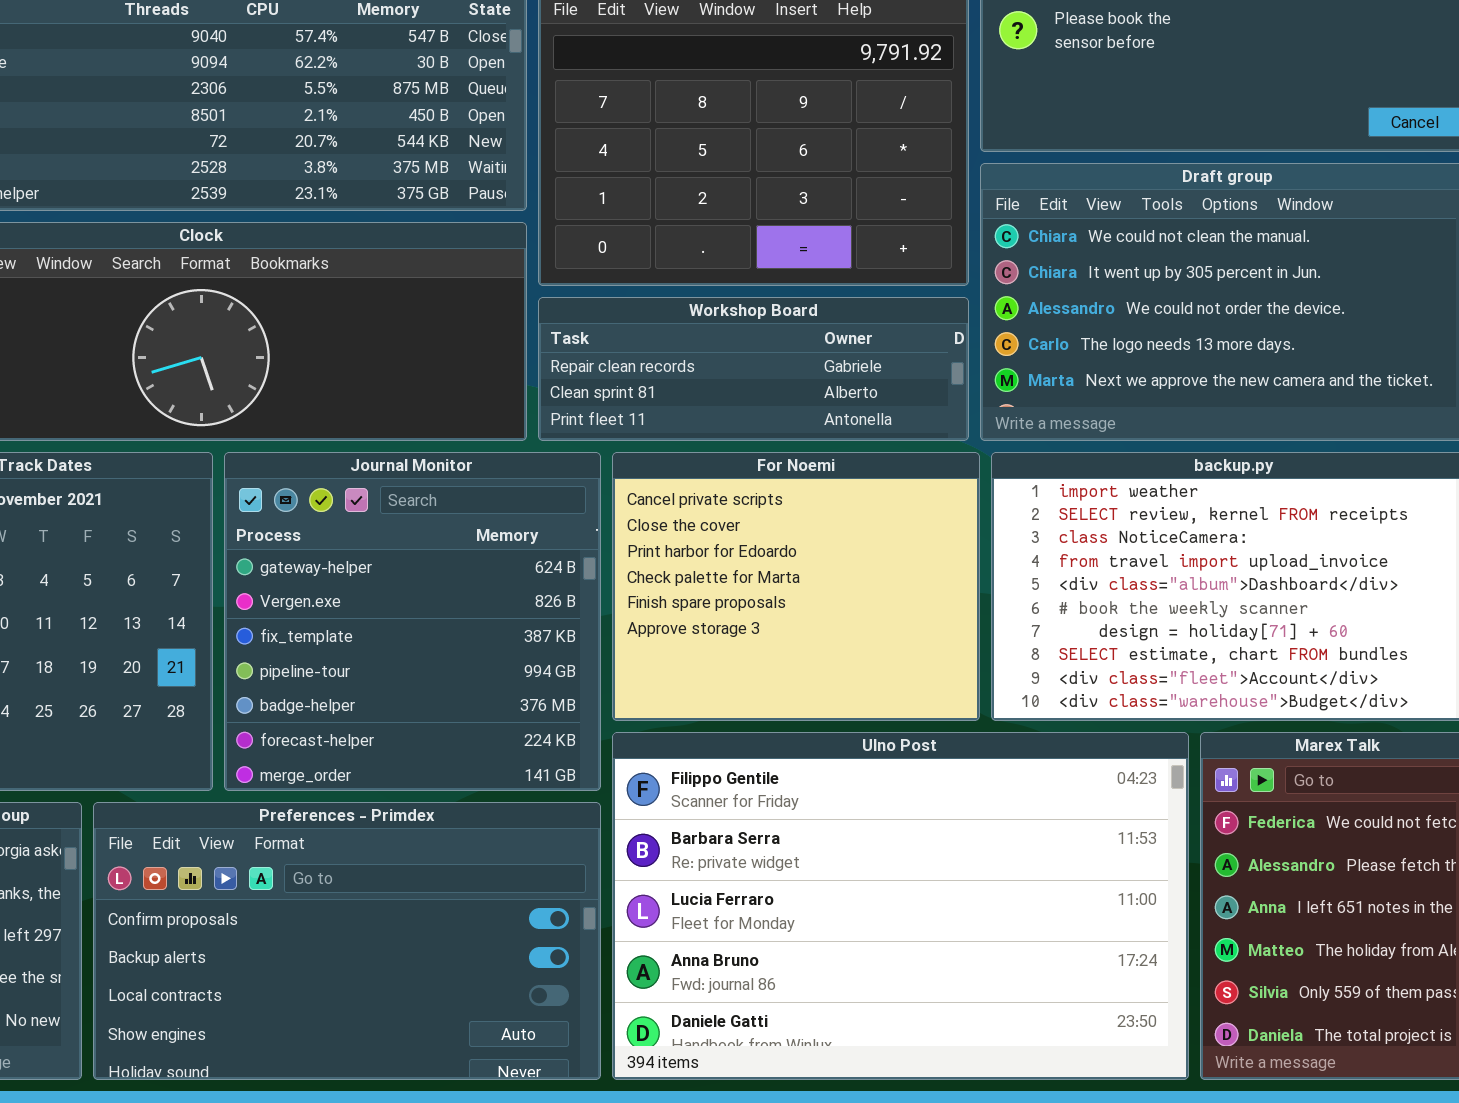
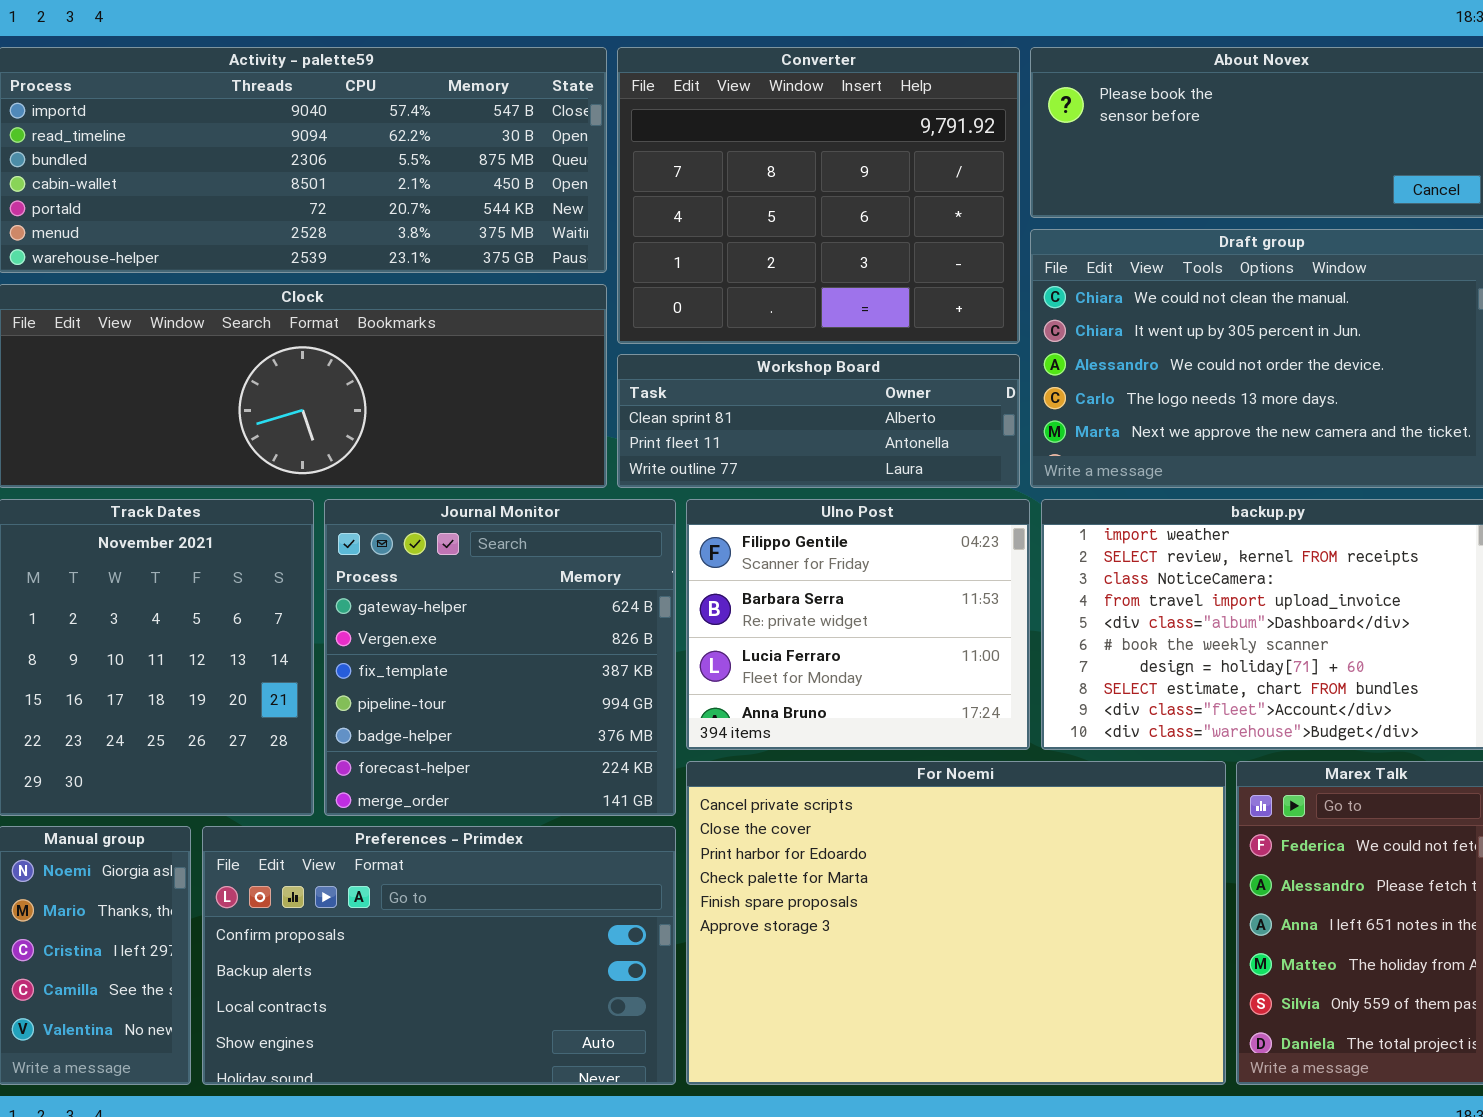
Workshop Board: [538,297,969,441] -> [617,354,1020,488], scrolled down 1 row
For Noemi: [612,452,980,721] -> [686,761,1226,1085], moved, resized
Ulno Post: [612,732,1189,1080] -> [686,499,1030,750], moved, resized

